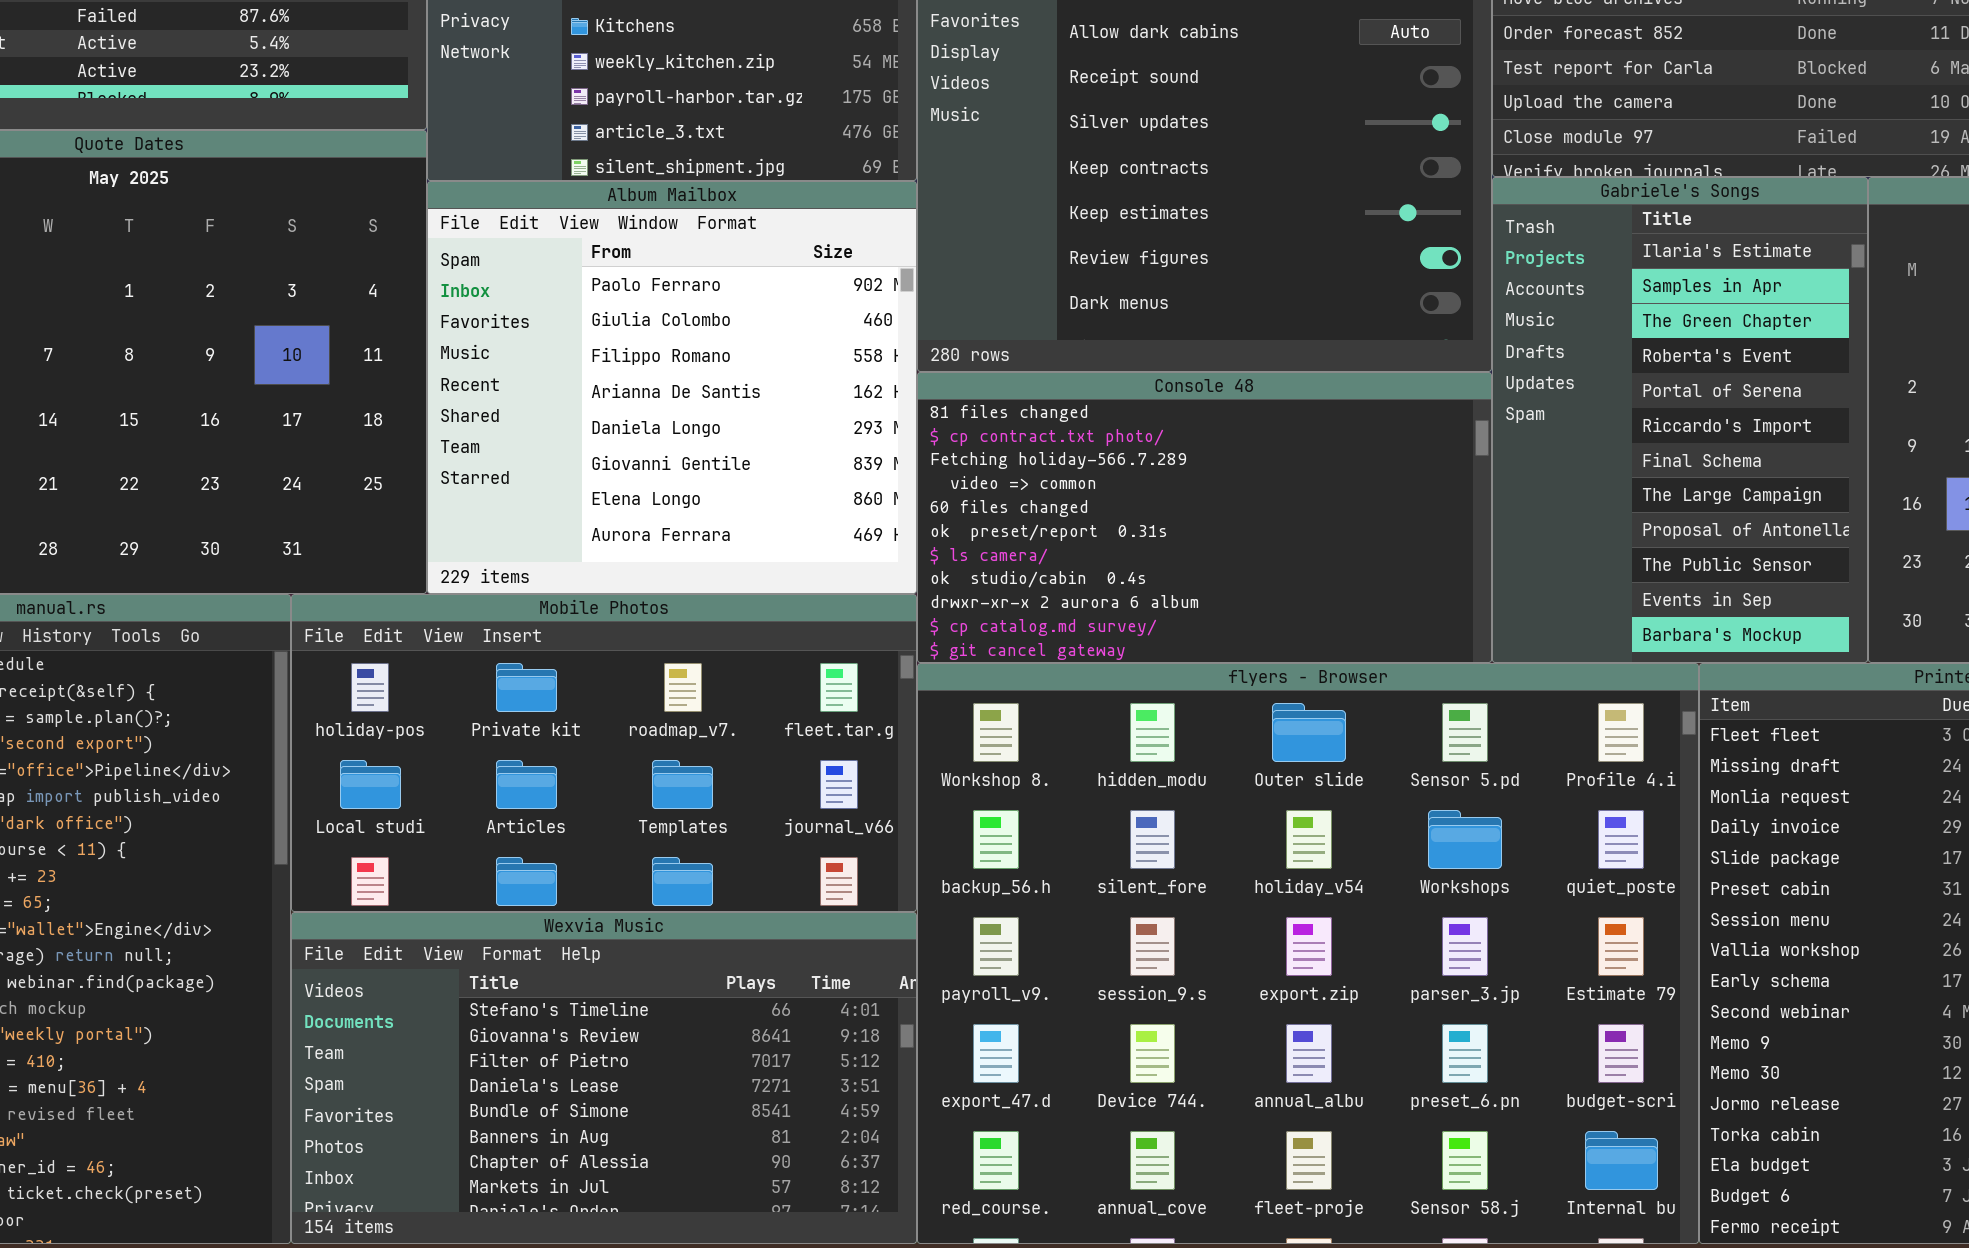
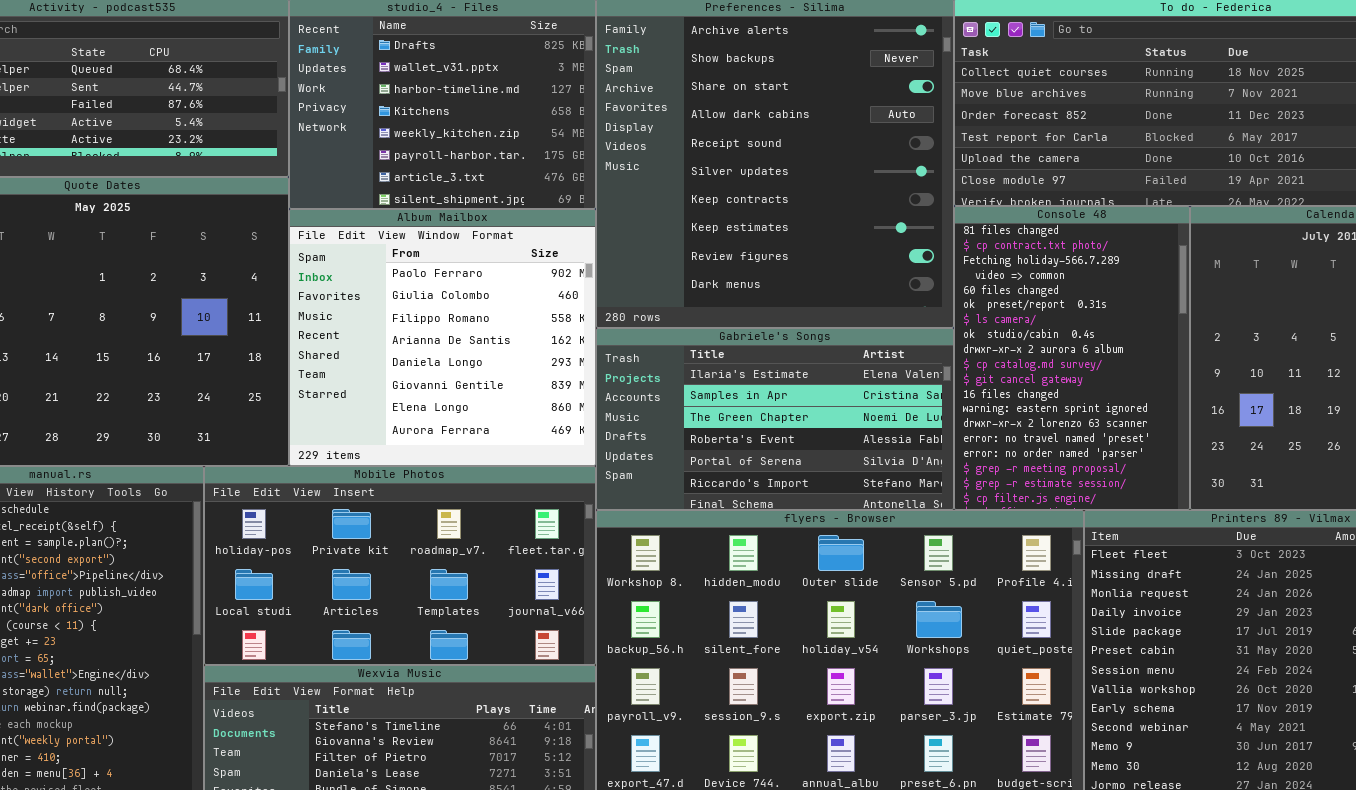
Gabriele's Songs: [1492,177,1868,663] -> [596,328,954,510], moved, resized
Console 48: [917,372,1492,663] -> [954,206,1190,510], moved, resized

